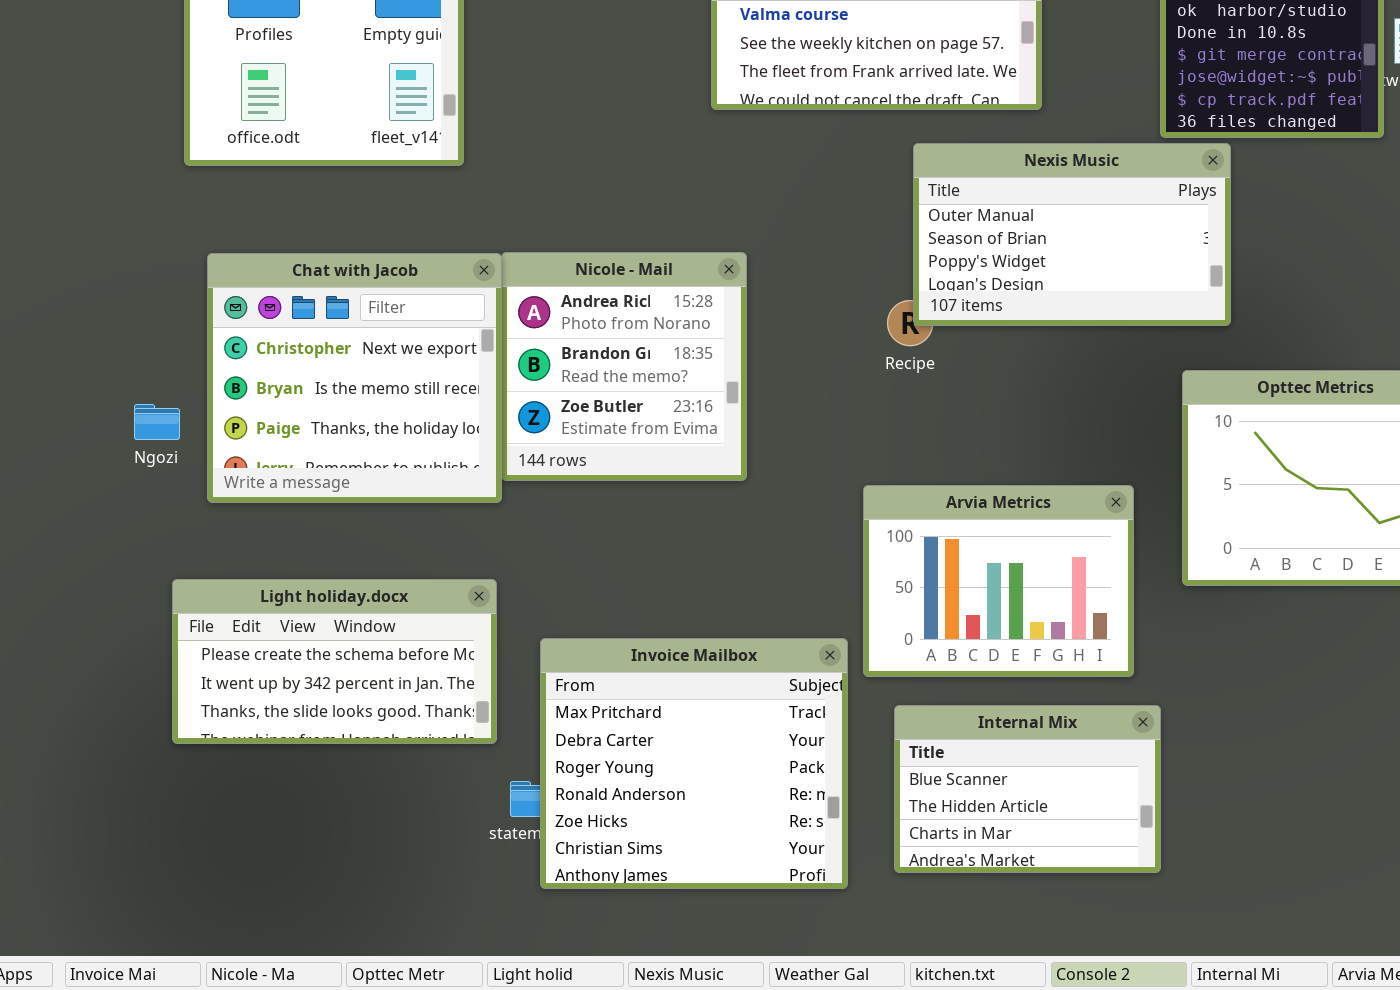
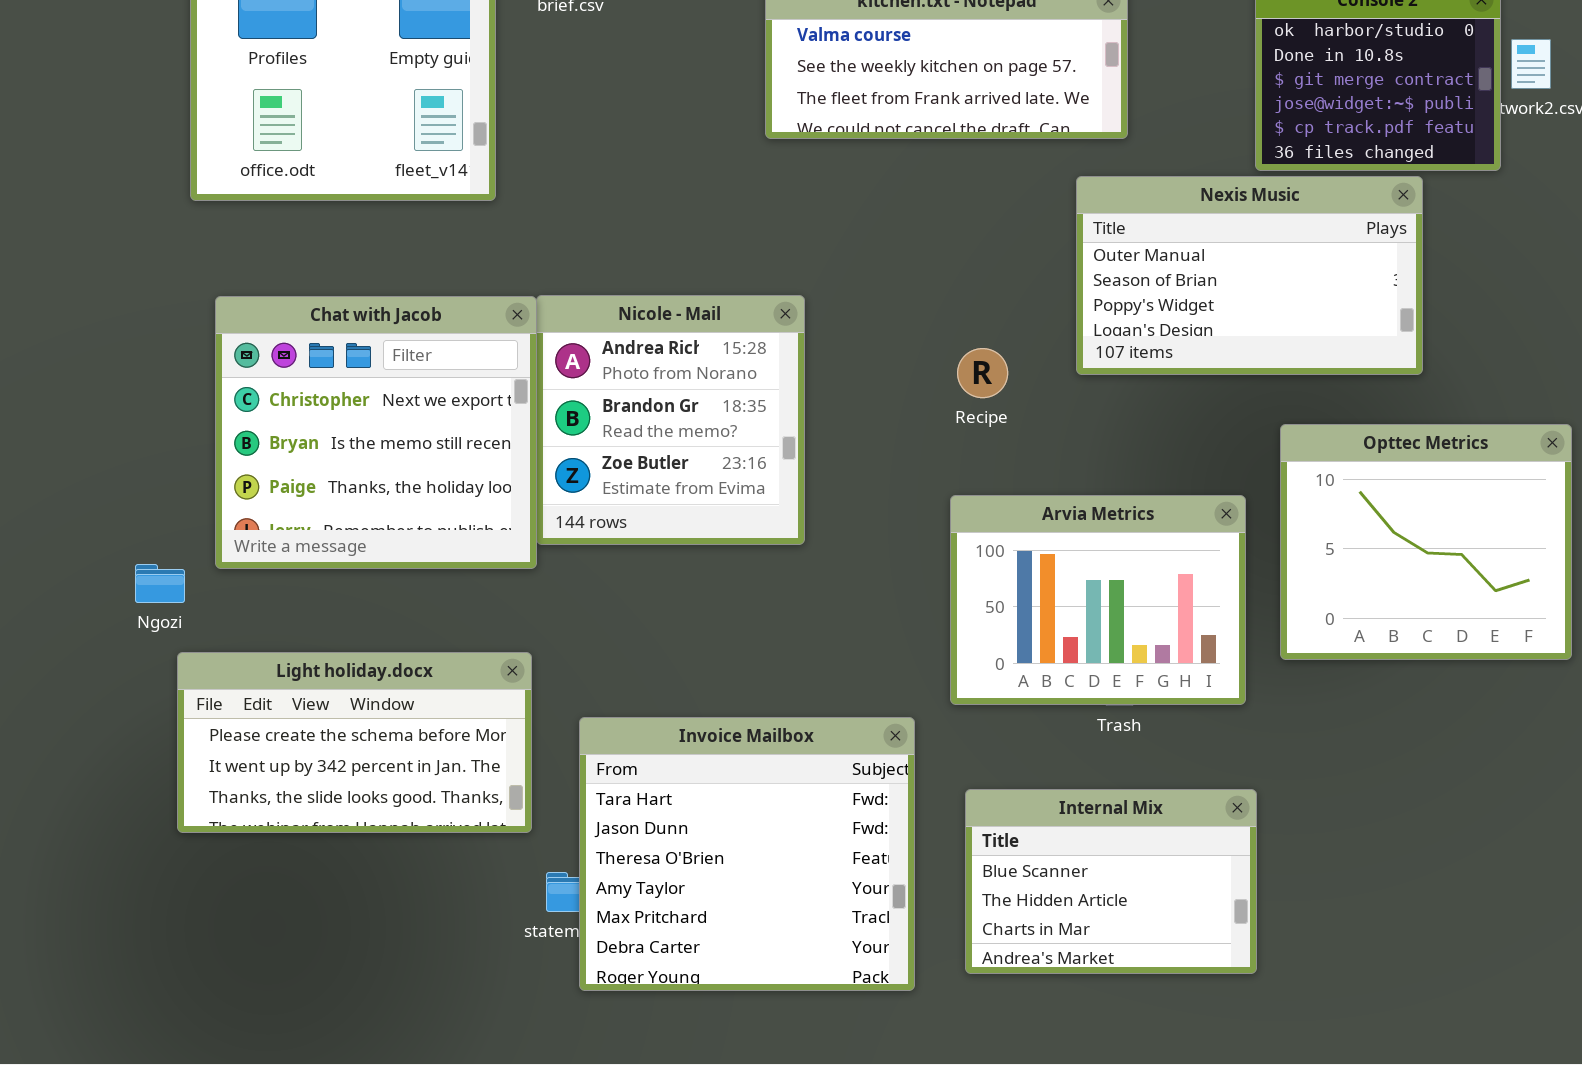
Nexis Music: [913,143,1231,326] -> [1076,176,1423,375], moved
Ngozi: [134,404,180,440] -> [135,564,185,603], moved
Arvia Metrics: [863,485,1134,677] -> [950,495,1246,705], moved
Invoice Mailbox: [540,638,848,889] -> [579,717,915,991], scrolled up 4 rows

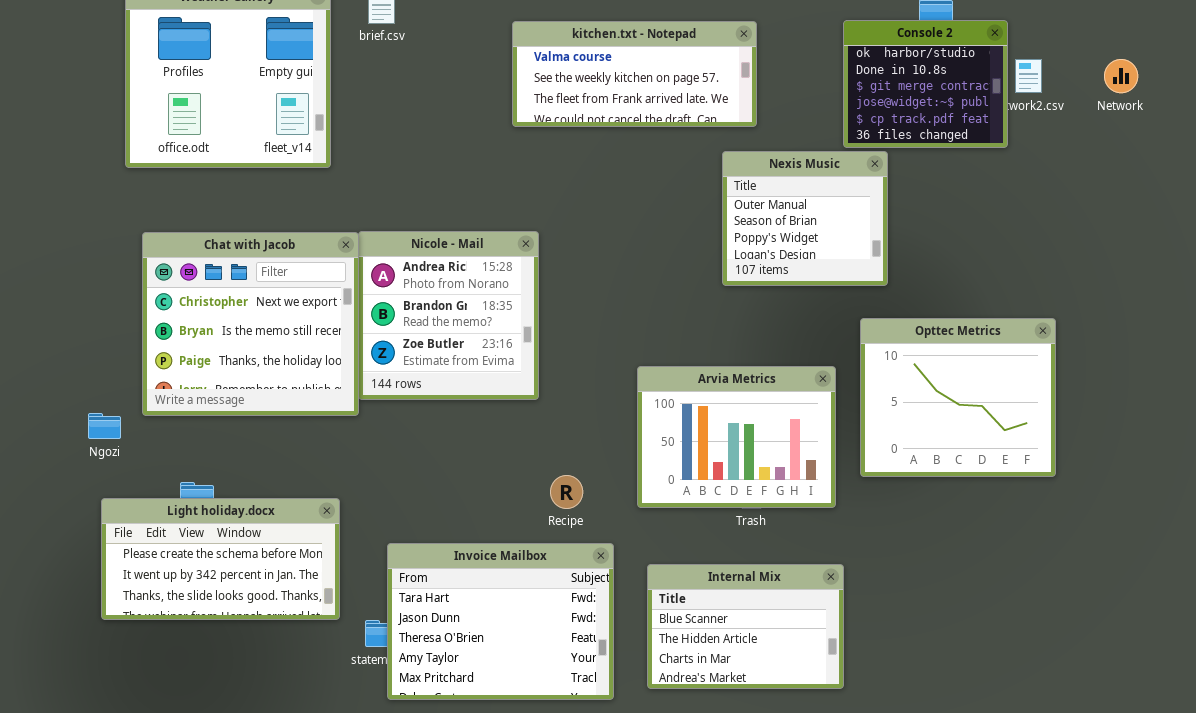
Nexis Music: [1076,176,1423,375] -> [722,151,888,286], resized
Recipe: [957,348,1008,398] -> [550,475,583,509], moved
Light holiday.docx: [177,652,532,833] -> [101,498,340,620], moved
Invoice Mailbox: [579,717,915,991] -> [387,543,614,700], resized

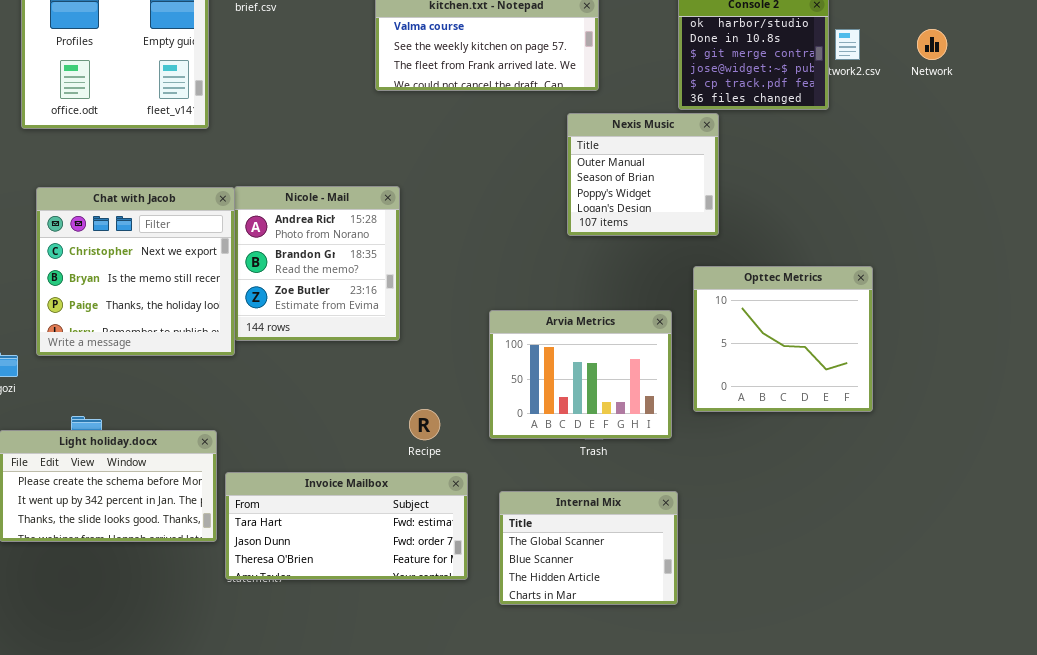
Invoice Mailbox: [387,543,614,700] -> [225,472,468,580], resized
Internal Mix: [647,564,844,689] -> [499,491,678,605], scrolled up 1 row

